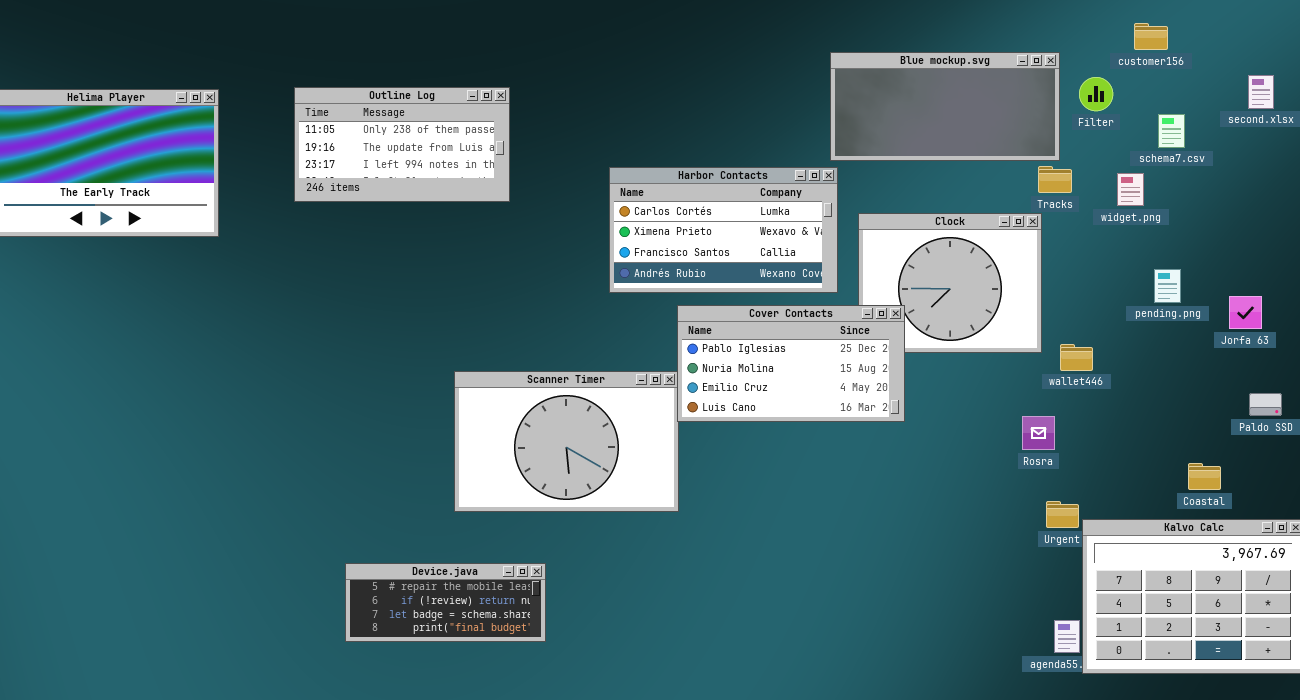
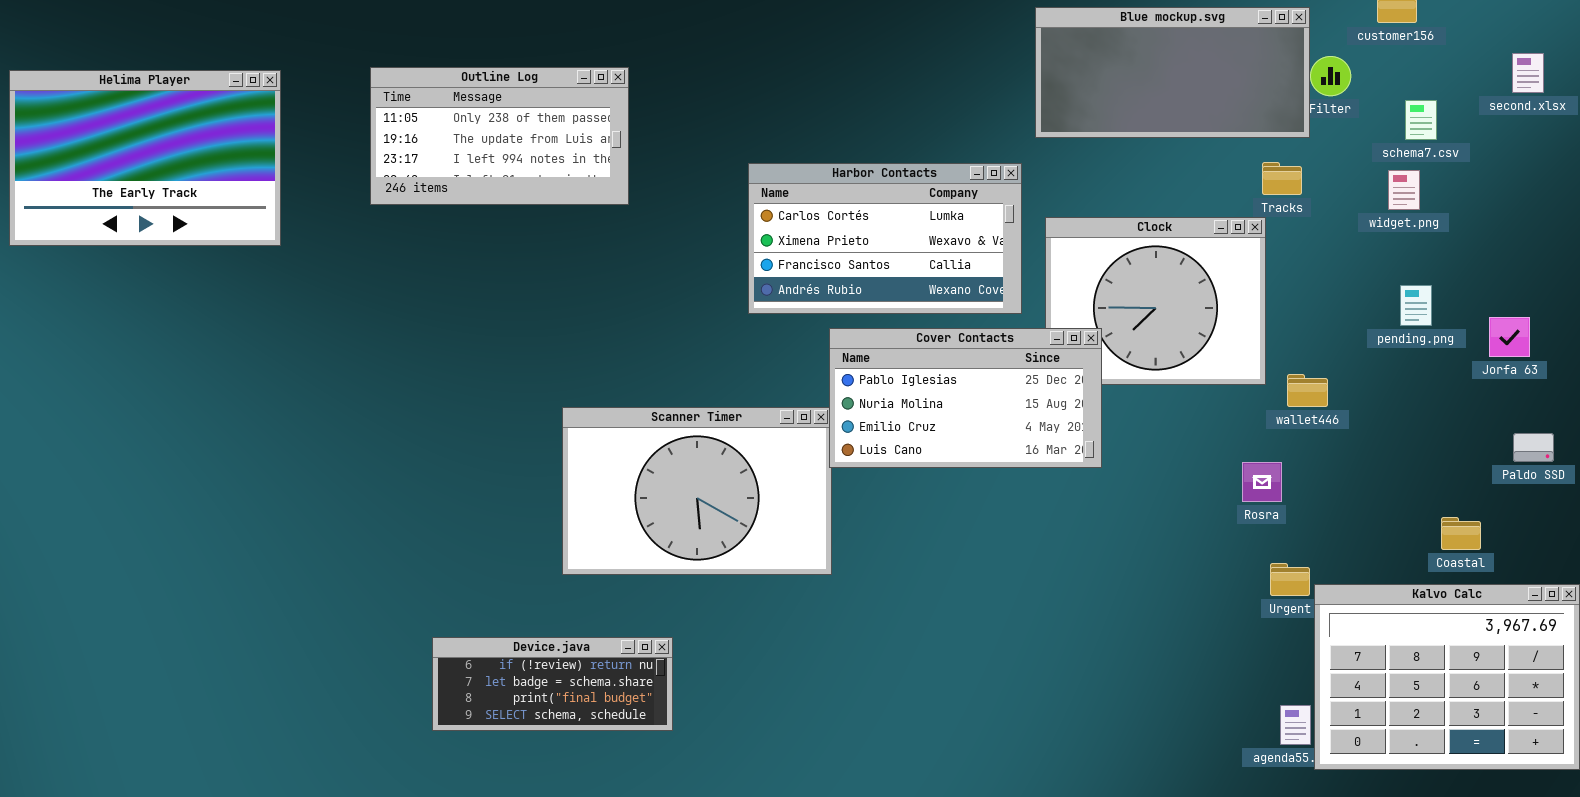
Blue mockup.svg: [830,52,1060,161] -> [1035,7,1310,138], moved
widget.png: [1117,173,1144,206] -> [1388,170,1420,210], moved
Device.java: [345,563,546,642] -> [432,637,673,731], scrolled down 1 row

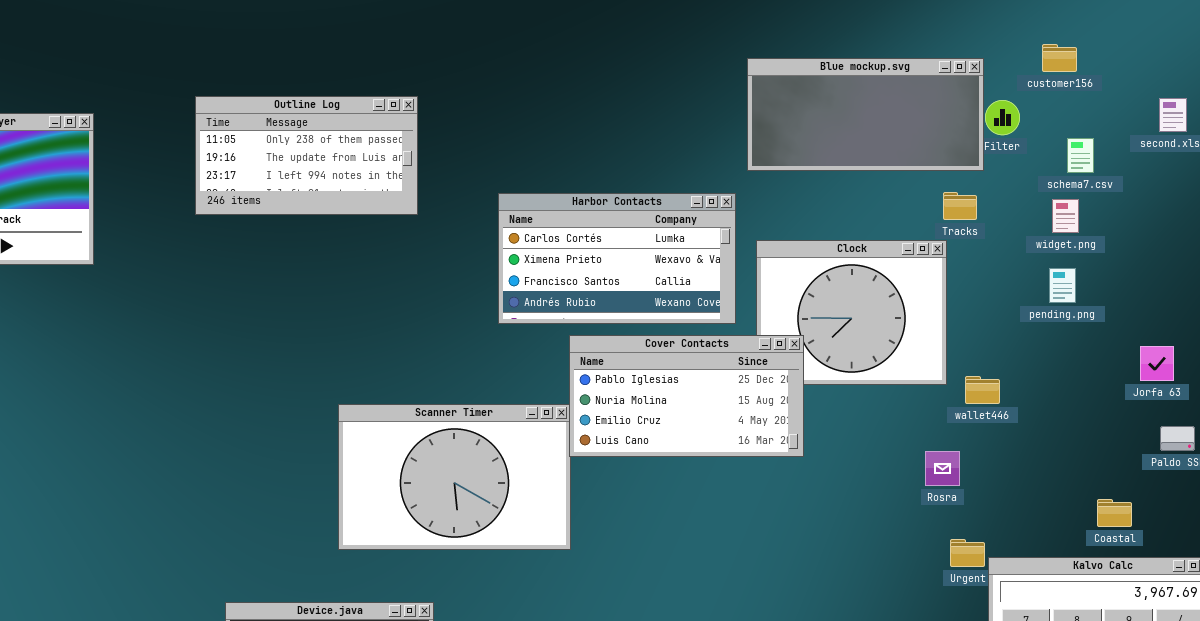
Outline Log: [370,67,629,205] -> [195,96,418,215], moved
pending.png: [1400,285,1432,326] -> [1049,268,1076,303], moved
Jorfa 63: [1489,317,1530,357] -> [1140,346,1174,381], moved

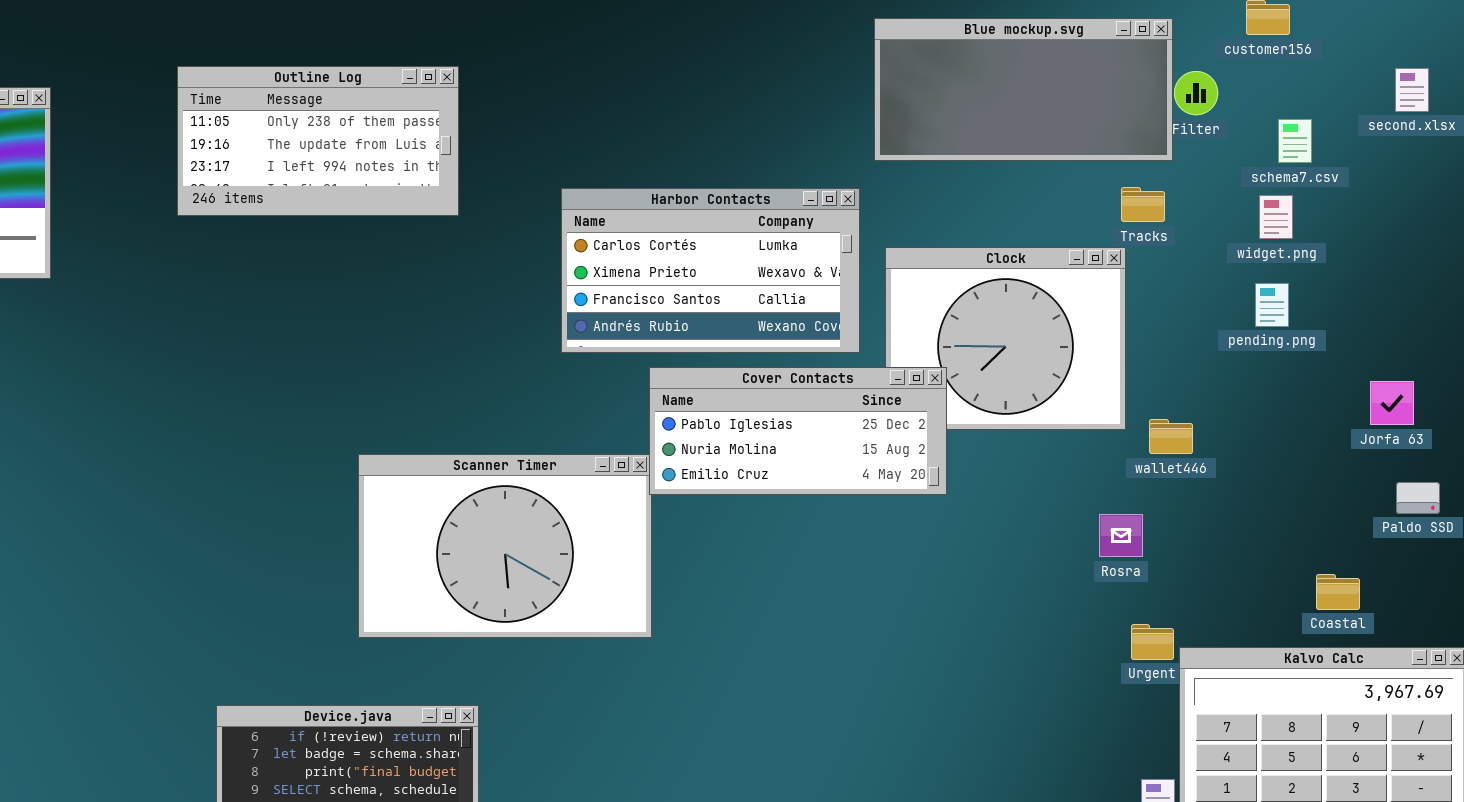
Cover Contacts: [569,335,804,457] -> [649,367,947,495], resized

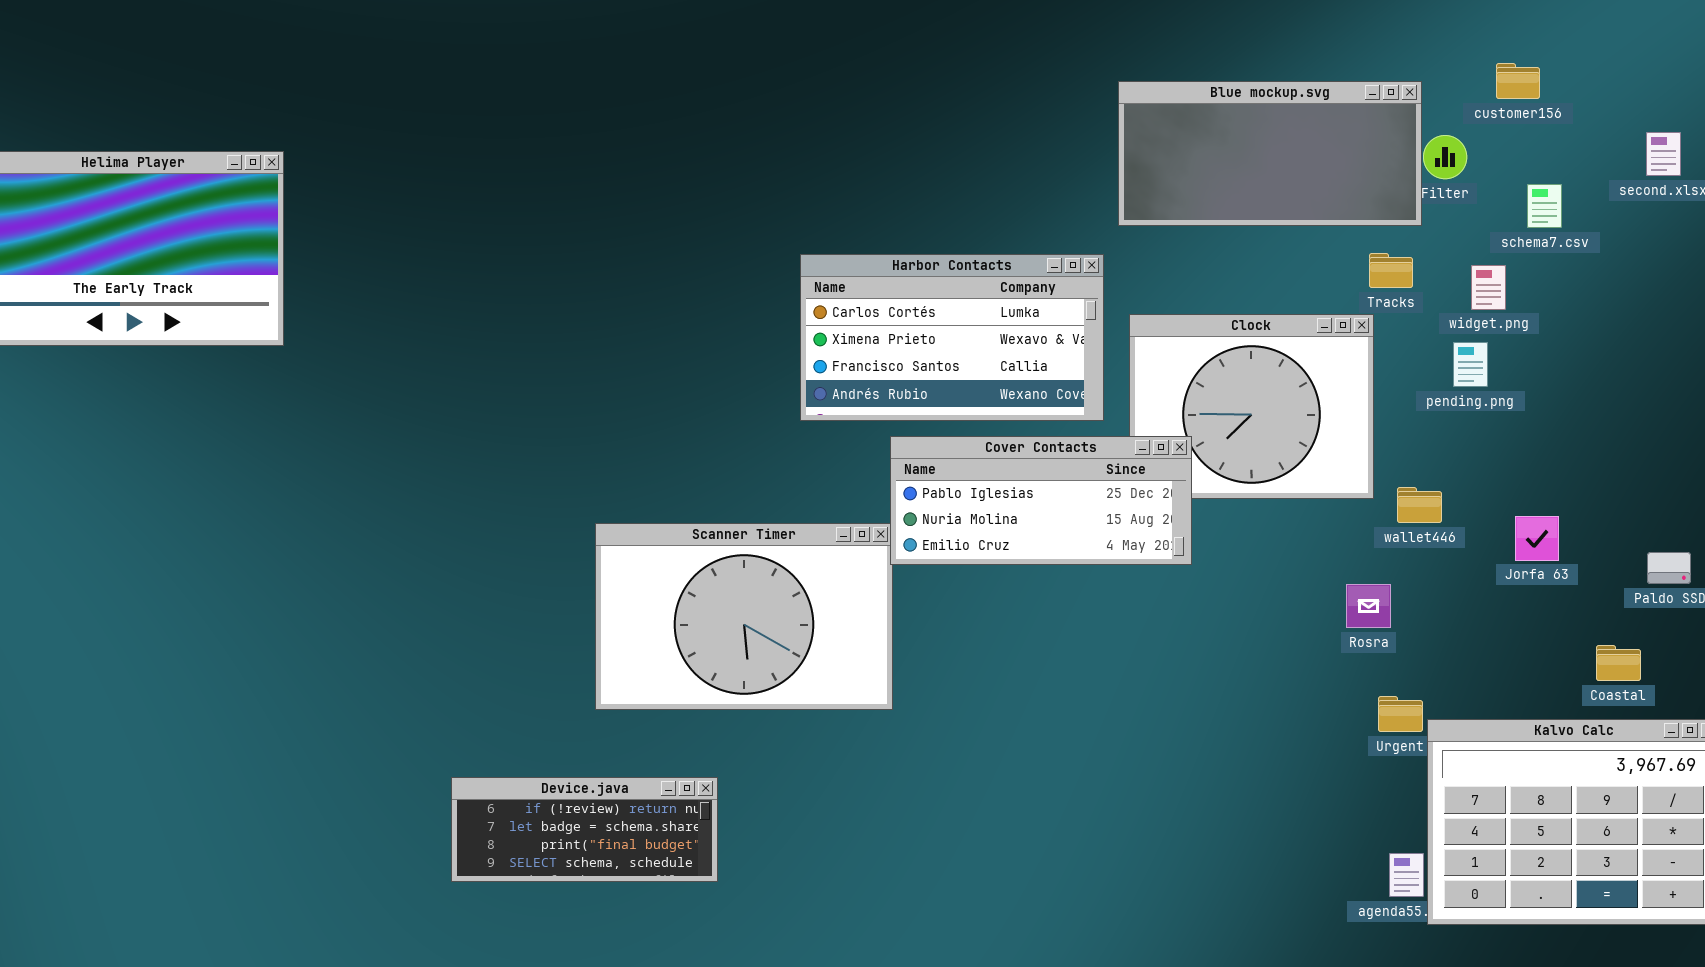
Outline Log: [177,66,459,216] -> none, closed
widget.png: [1259,195,1293,239] -> [1471,265,1506,310], moved
pending.png: [1255,283,1289,327] -> [1453,342,1488,387], moved
Jorfa 63: [1370,381,1414,425] -> [1515,516,1559,561], moved
Coastal: [1316,574,1360,610] -> [1596,645,1641,681], moved

